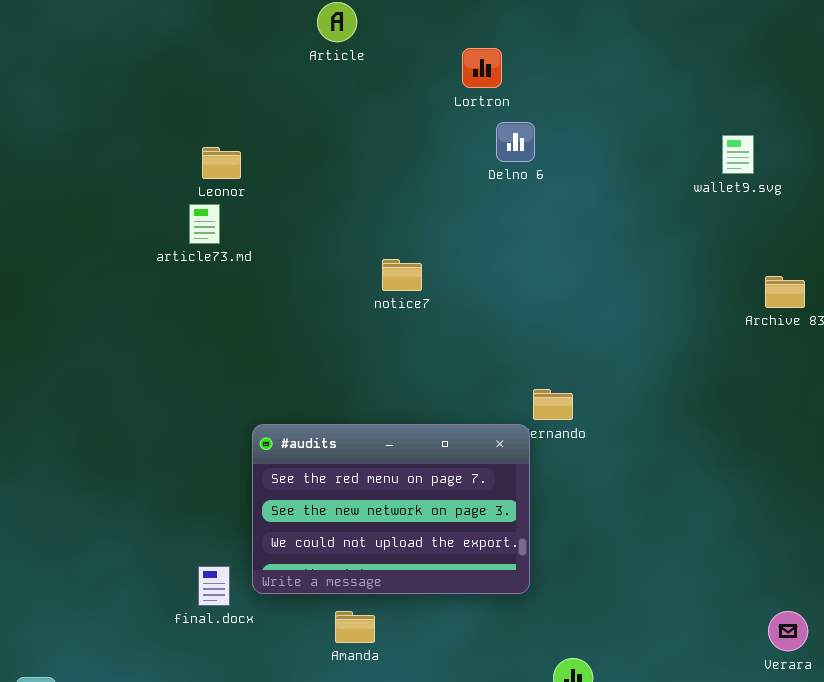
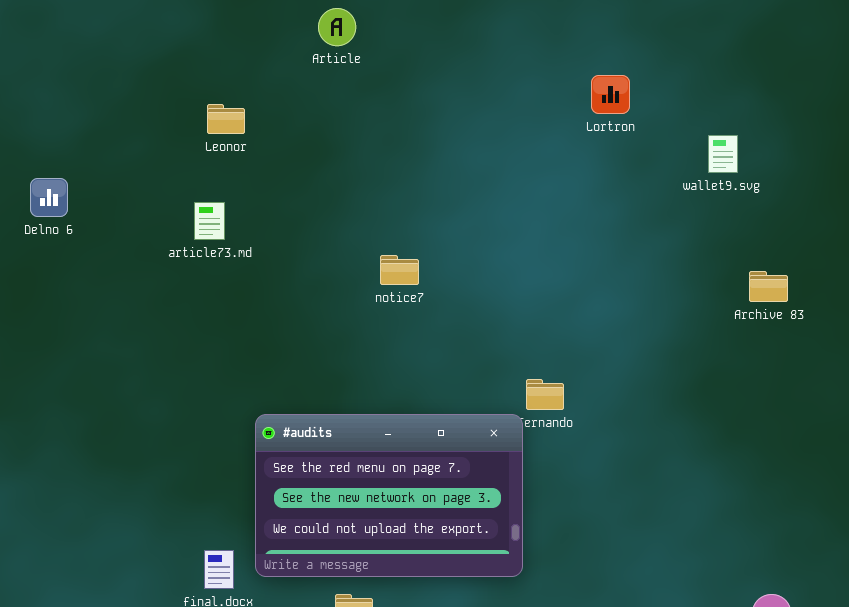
Lortron: [462,48,502,88] -> [591,75,630,114], moved
Delno 6: [496,122,535,162] -> [30,178,68,217], moved
Leonor: [202,147,241,179] -> [207,104,245,134], moved

